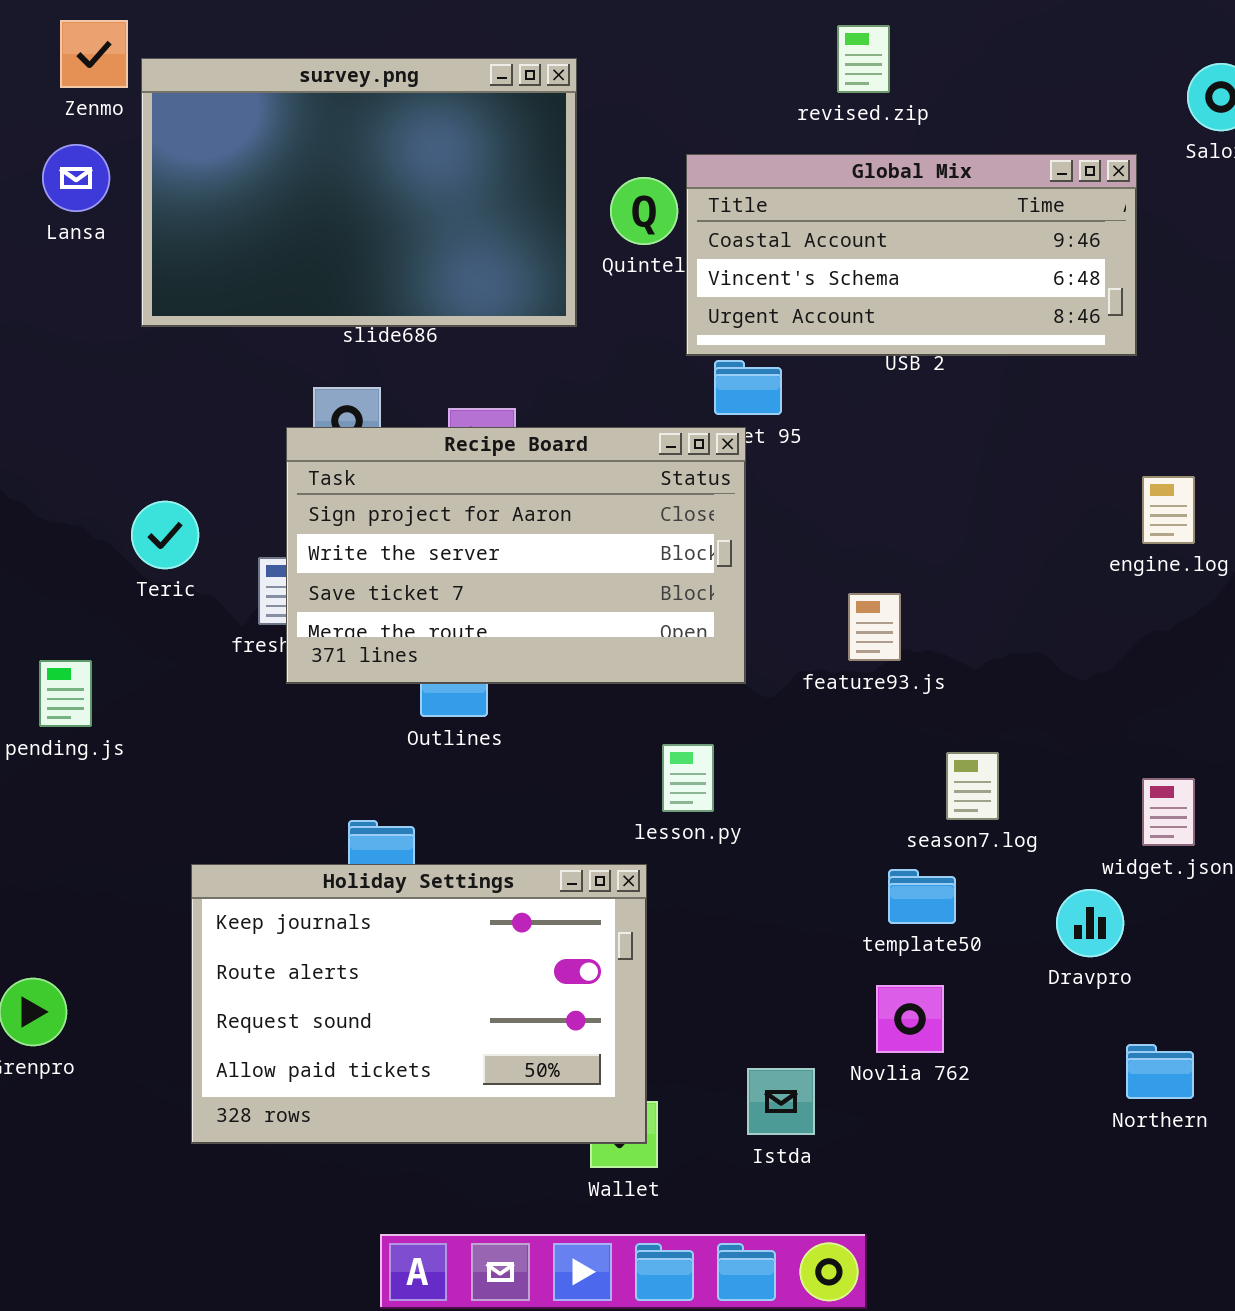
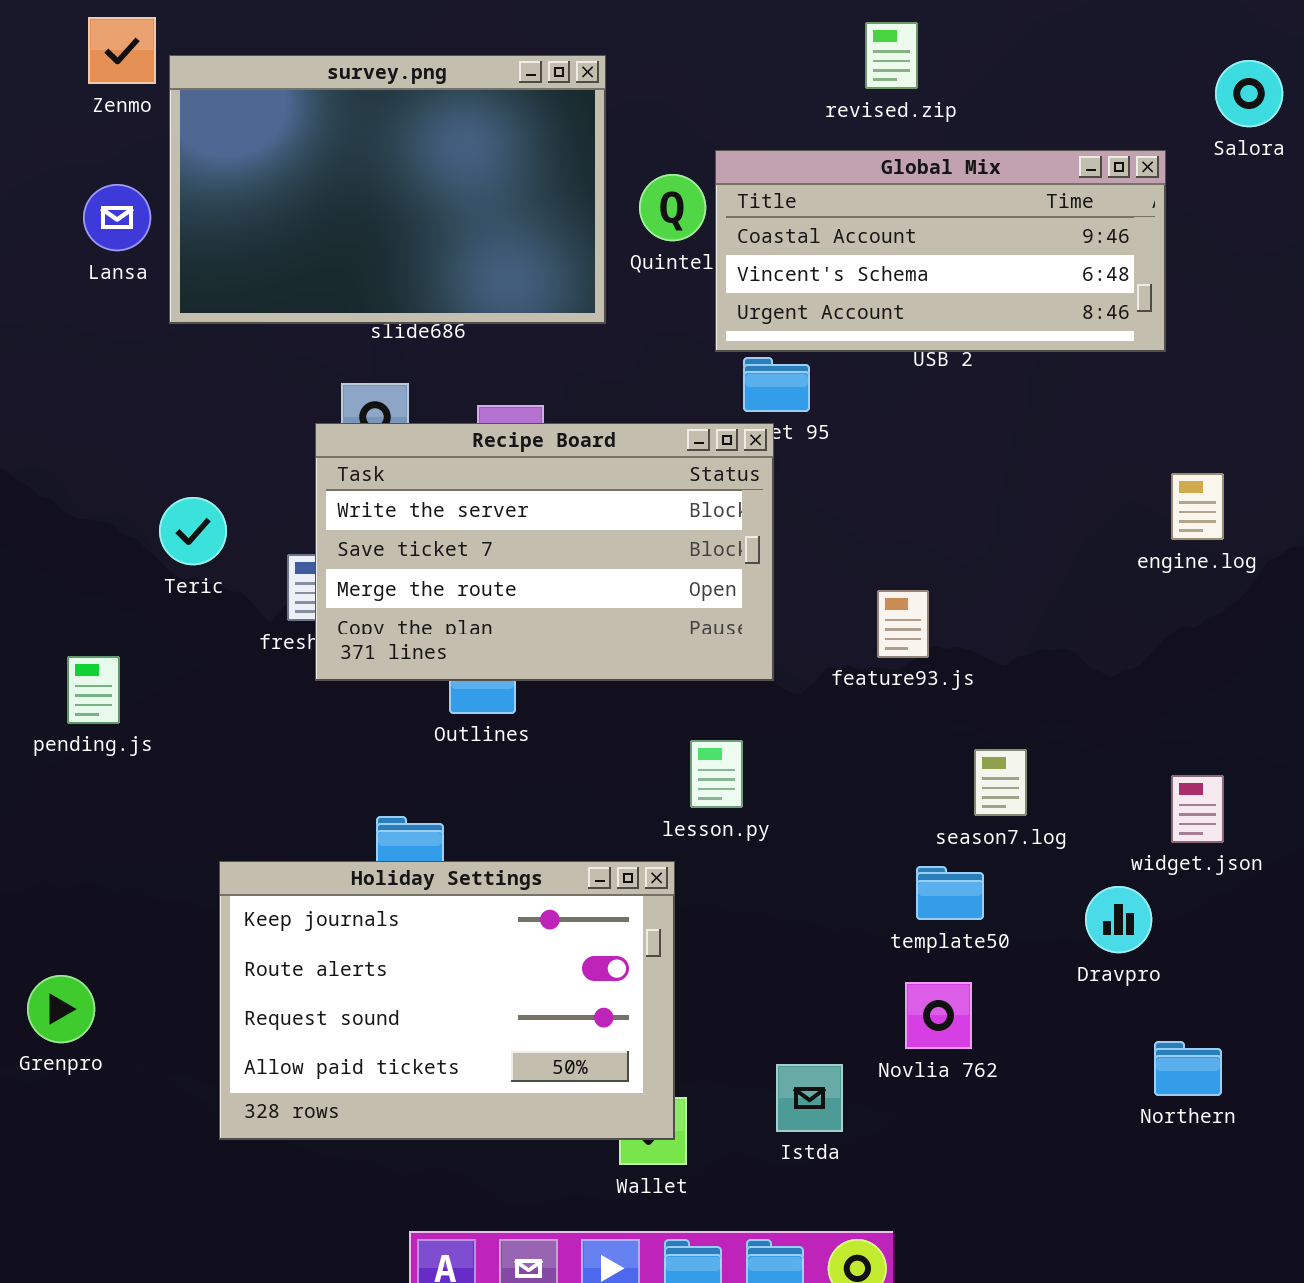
Lansa: [42,144,110,212] -> [83,184,151,251], moved
Recipe Board: [286,427,746,684] -> [315,423,774,681], scrolled down 1 row

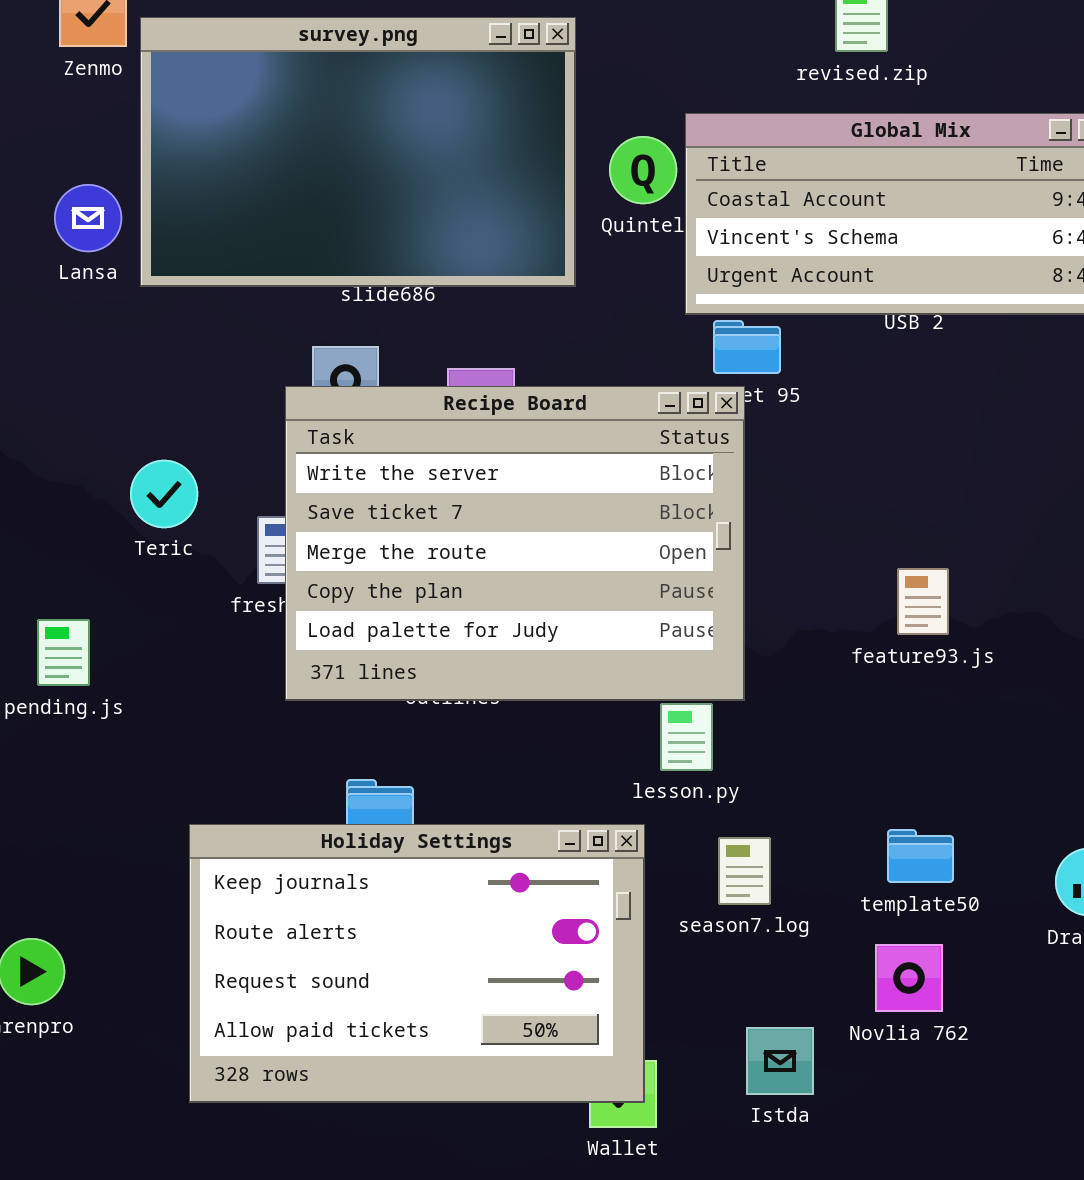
Lansa: [83,184,151,251] -> [54,184,122,252], moved
Recipe Board: [315,423,774,681] -> [285,386,745,701], resized
feature93.js: [877,590,929,658] -> [897,568,949,635], moved
season7.log: [974,749,1027,816] -> [718,837,771,905], moved

